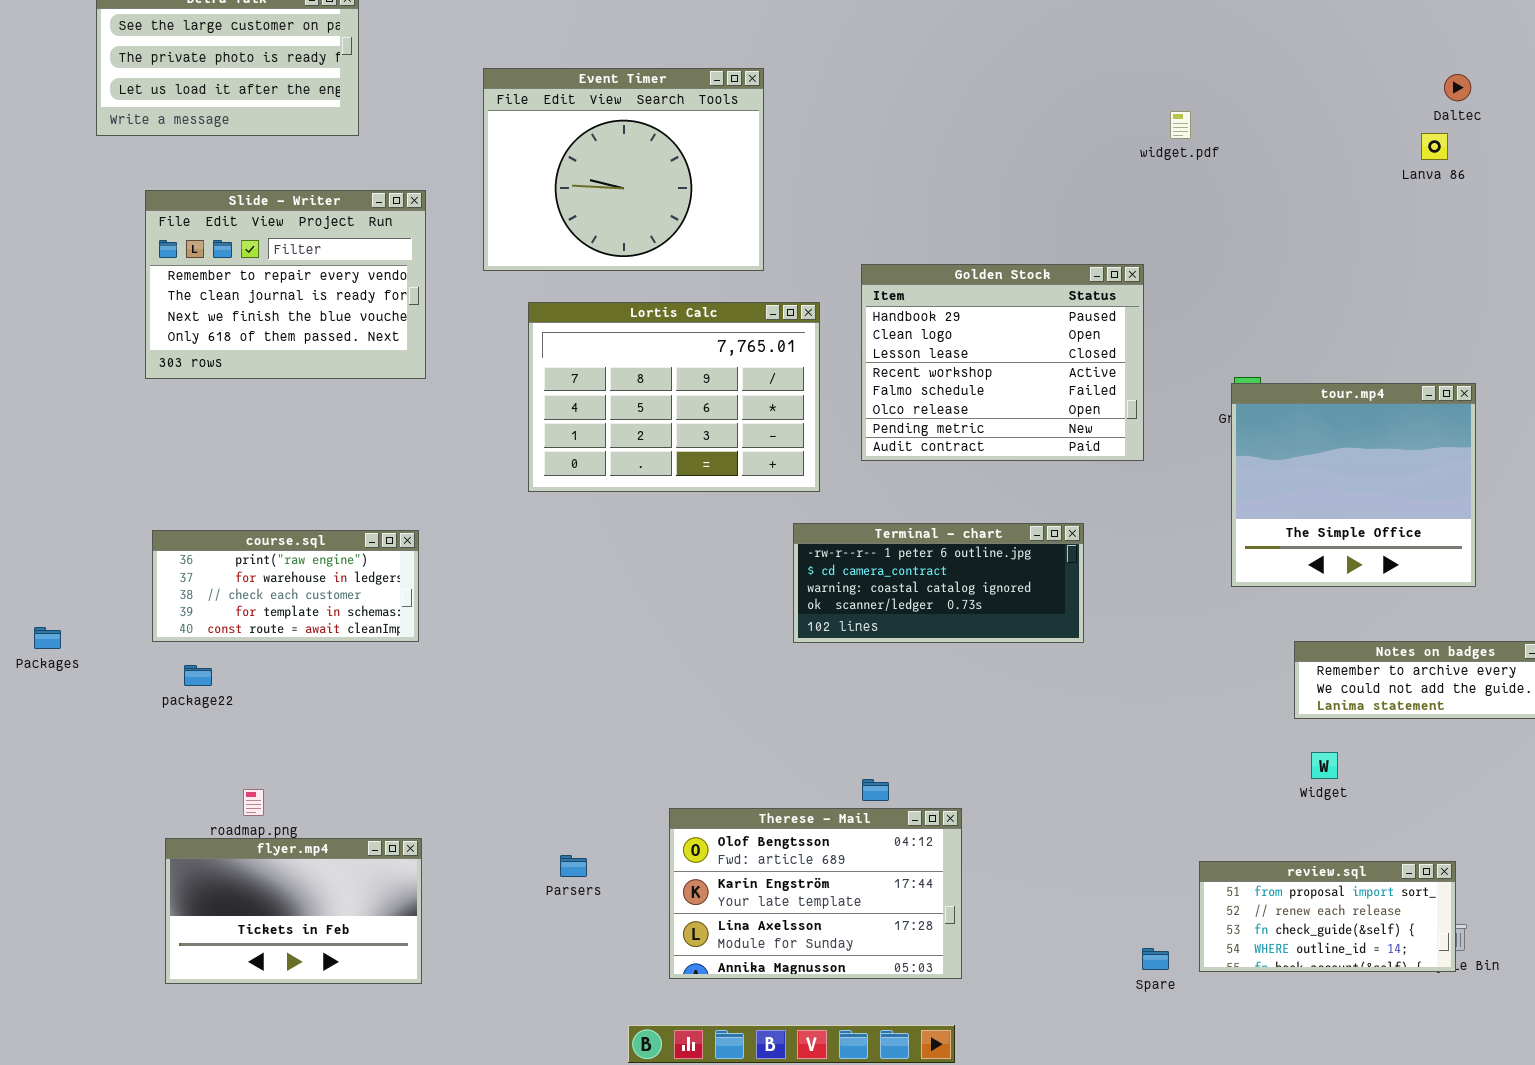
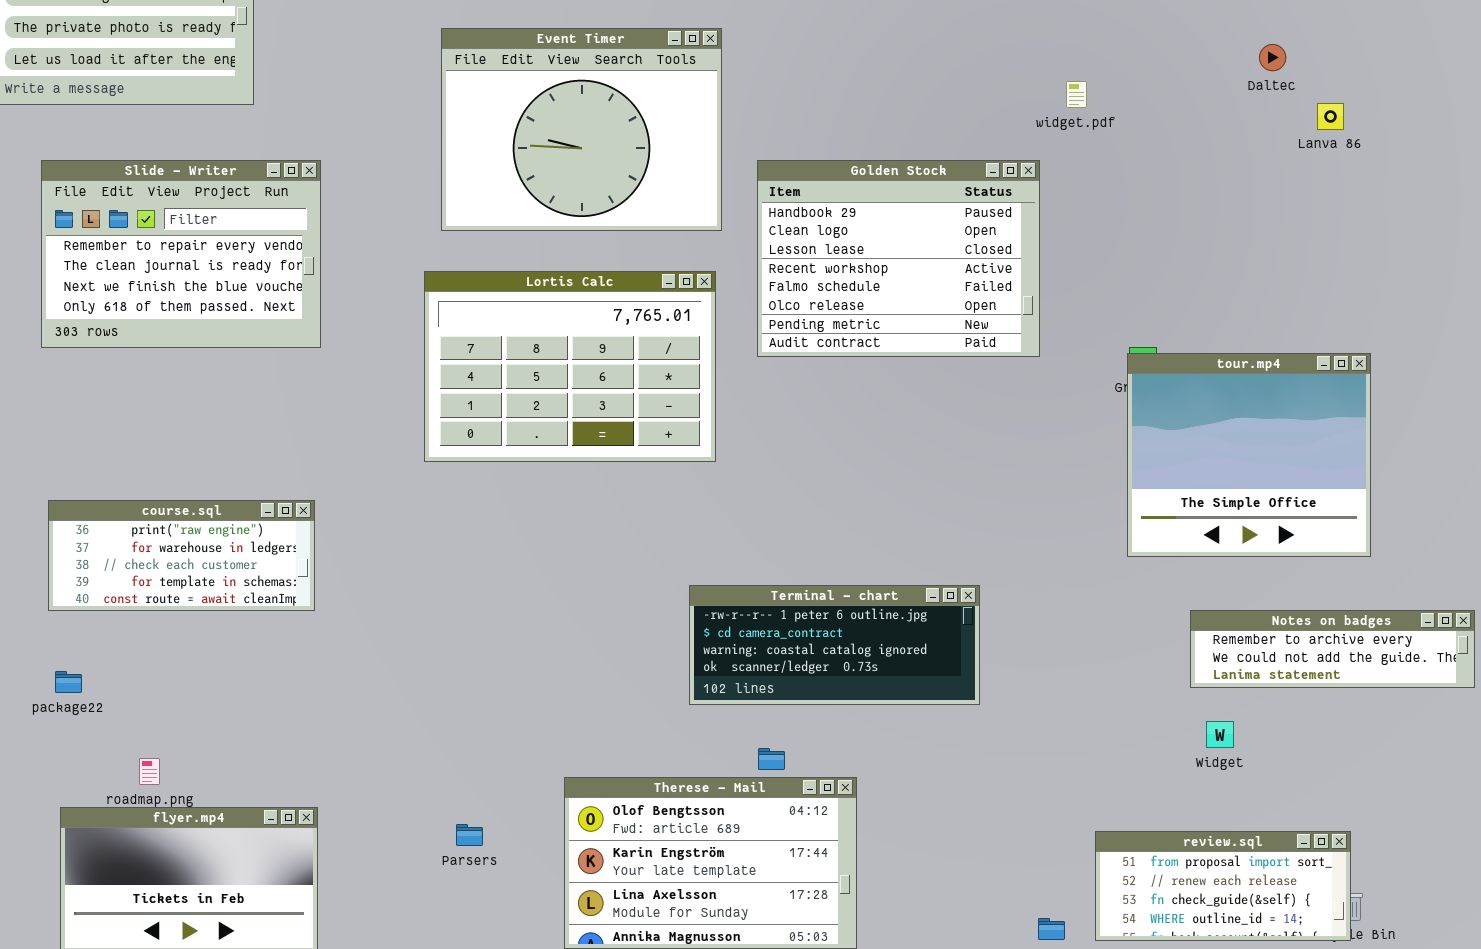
Event Timer: [483,68,764,271] -> [441,28,722,231], moved
Daltec: [1444,74,1471,101] -> [1259,44,1286,71], moved
Golden Stock: [861,264,1144,461] -> [757,160,1040,357], moved
Terminal - chart: [793,523,1084,643] -> [689,585,980,705], moved
package22: [184,665,212,686] -> [55,671,82,693], moved

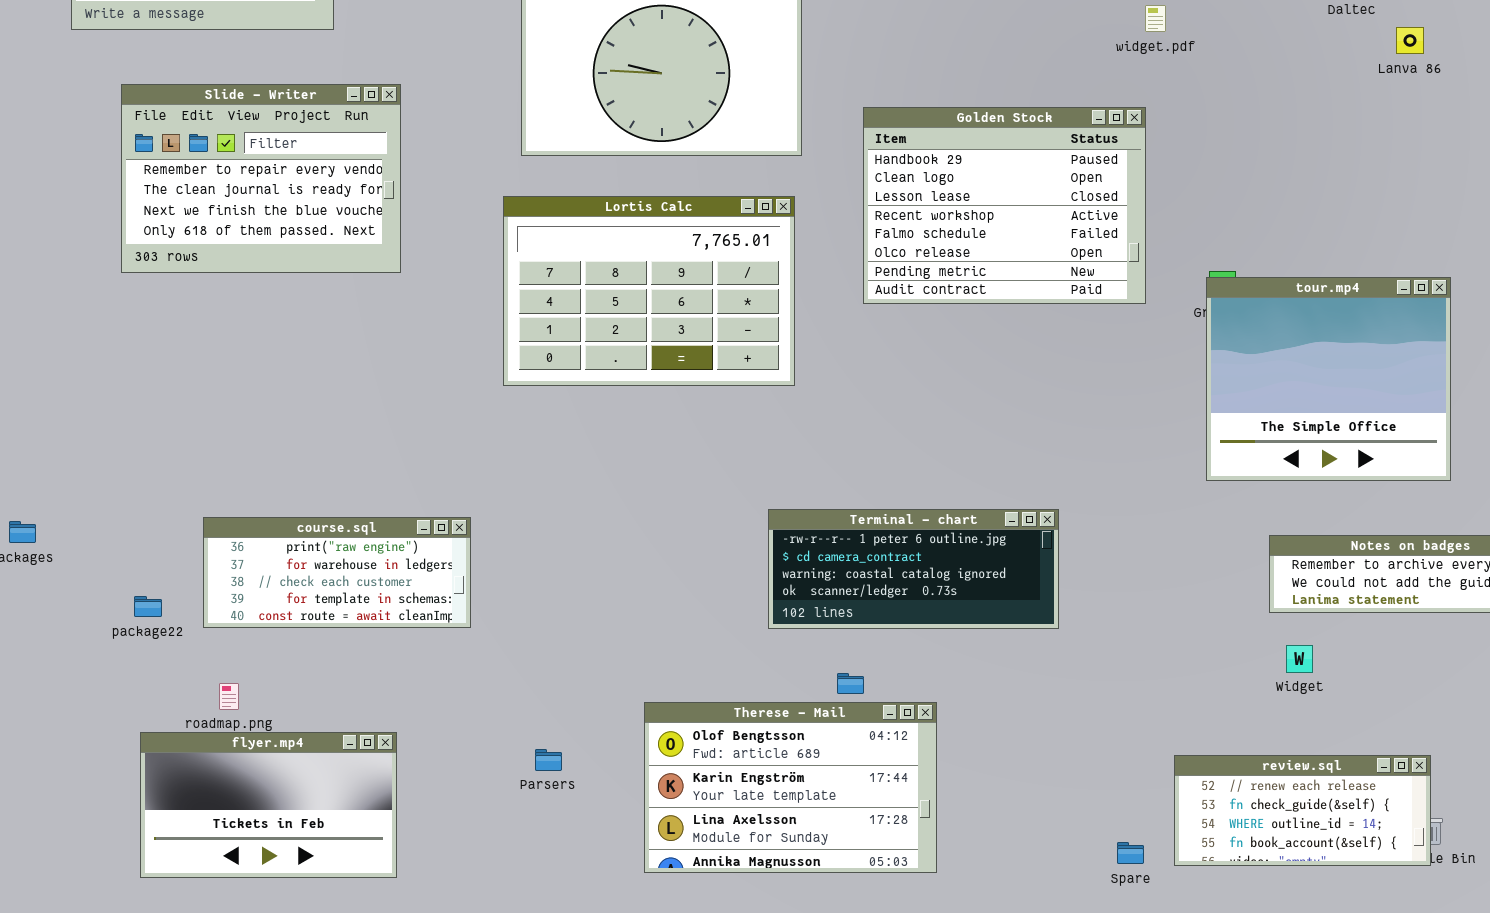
Golden Stock: [757,160,1040,357] -> [863,107,1146,304], moved
course.sql: [48,500,315,611] -> [203,517,471,628], moved
review.sql: [1095,831,1351,941] -> [1174,755,1431,866], scrolled down 1 row

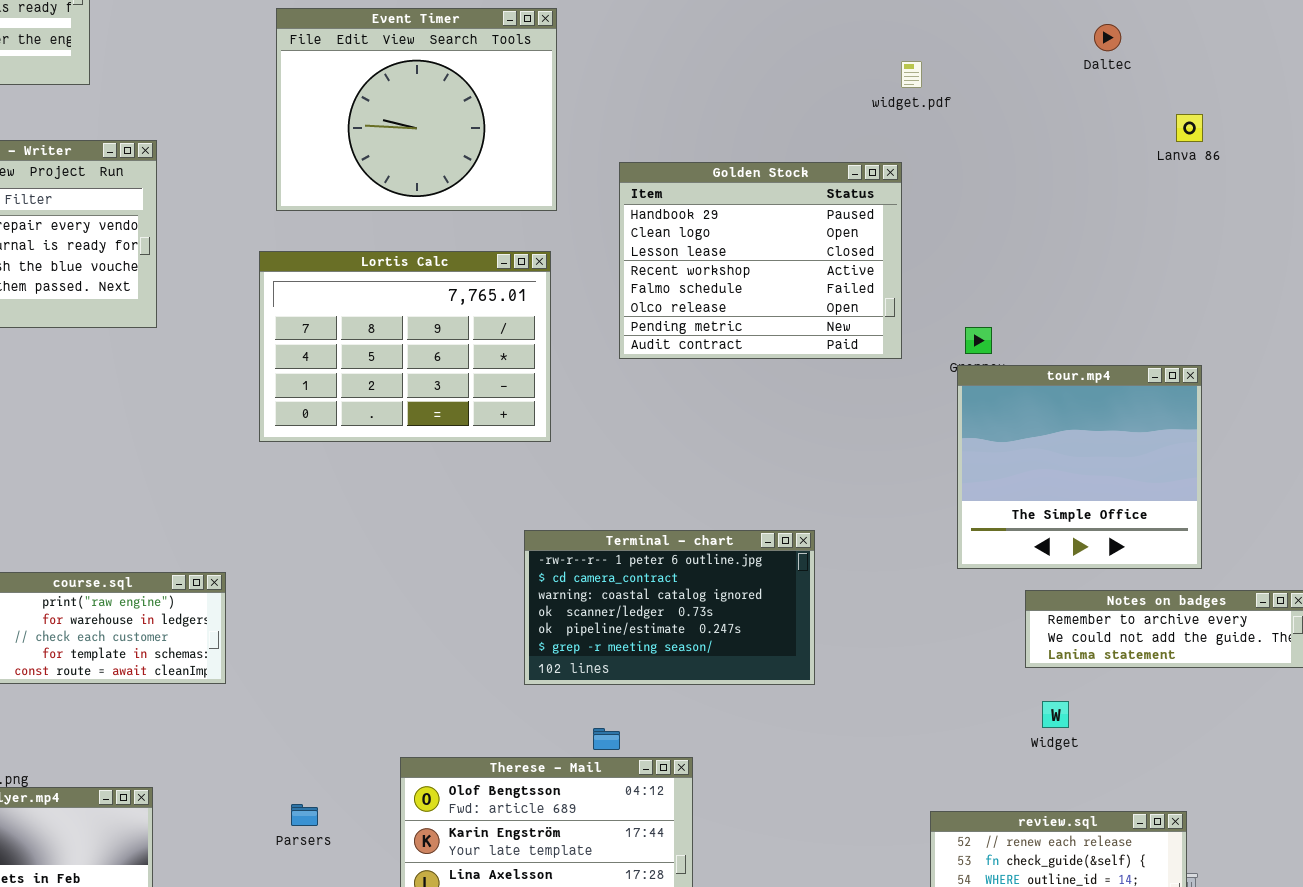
Lanva 86: [1396,27,1424,54] -> [1176,114,1203,142], moved
tour.mp4: [1206,277,1451,481] -> [957,365,1202,569], moved
Terminal - chart: [768,509,1059,629] -> [524,530,815,685], resized

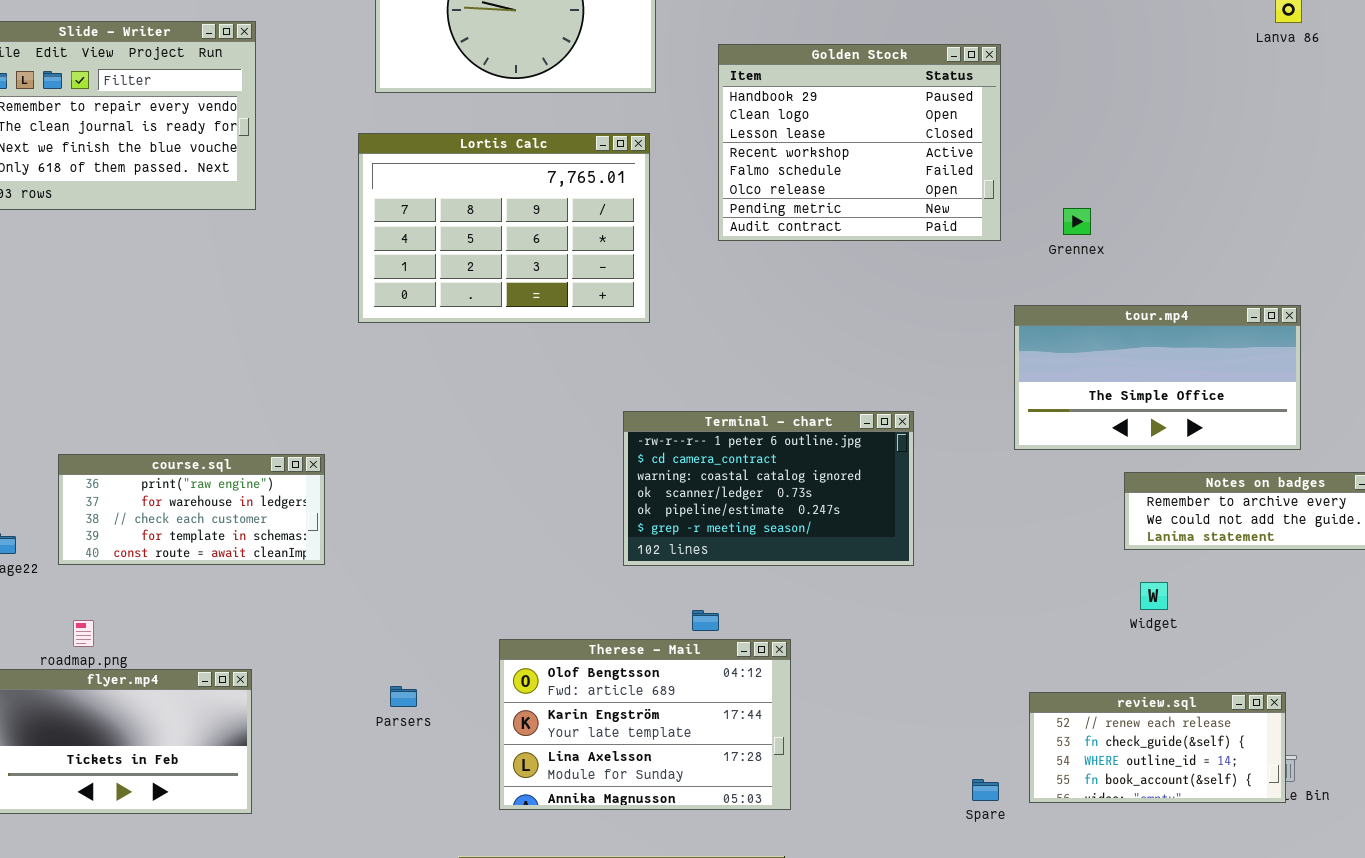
tour.mp4: [957,365,1202,569] -> [1014,305,1301,450], resized

